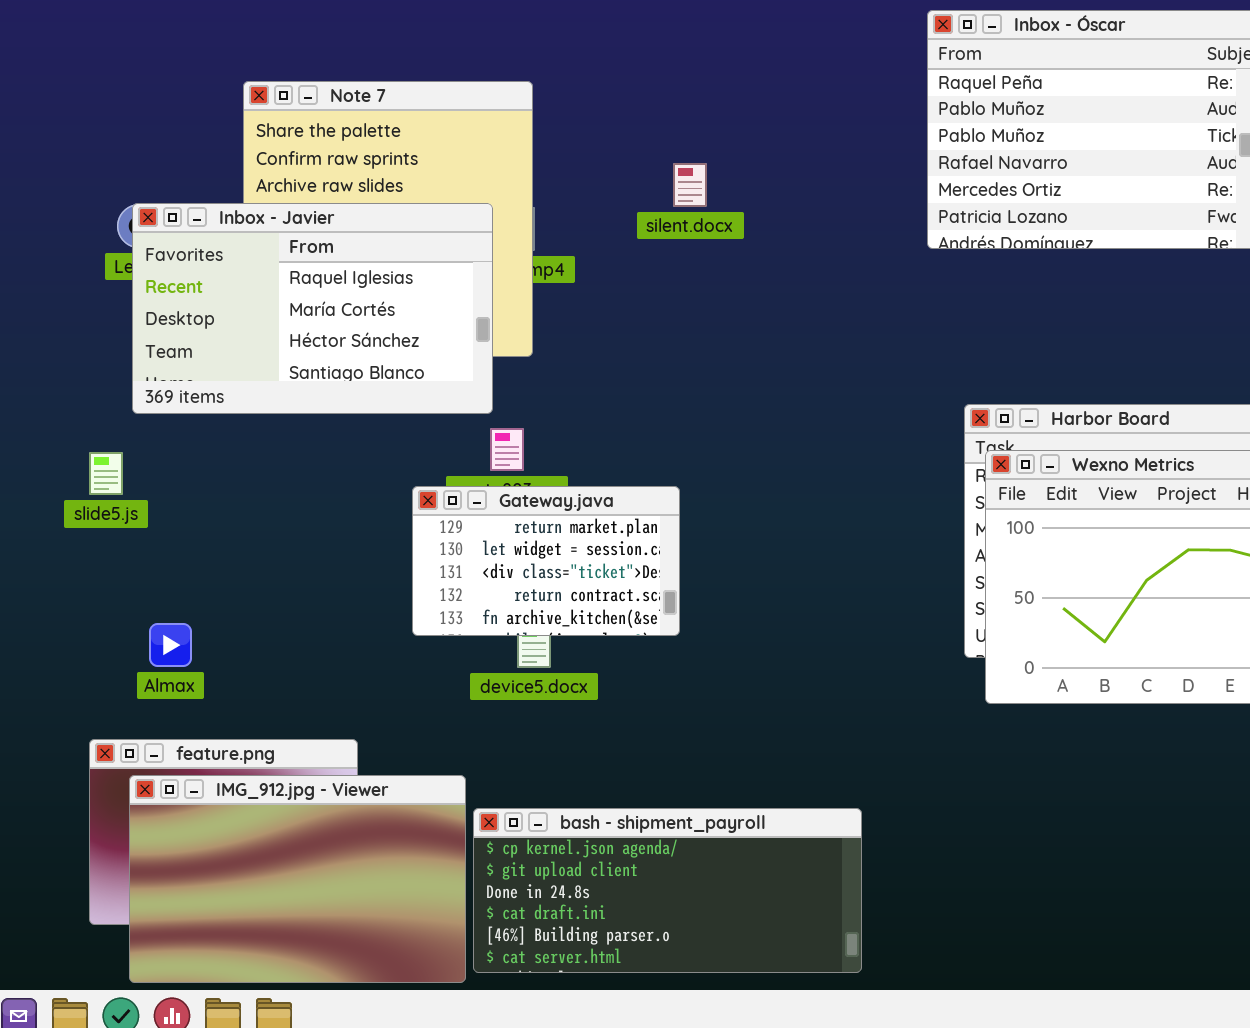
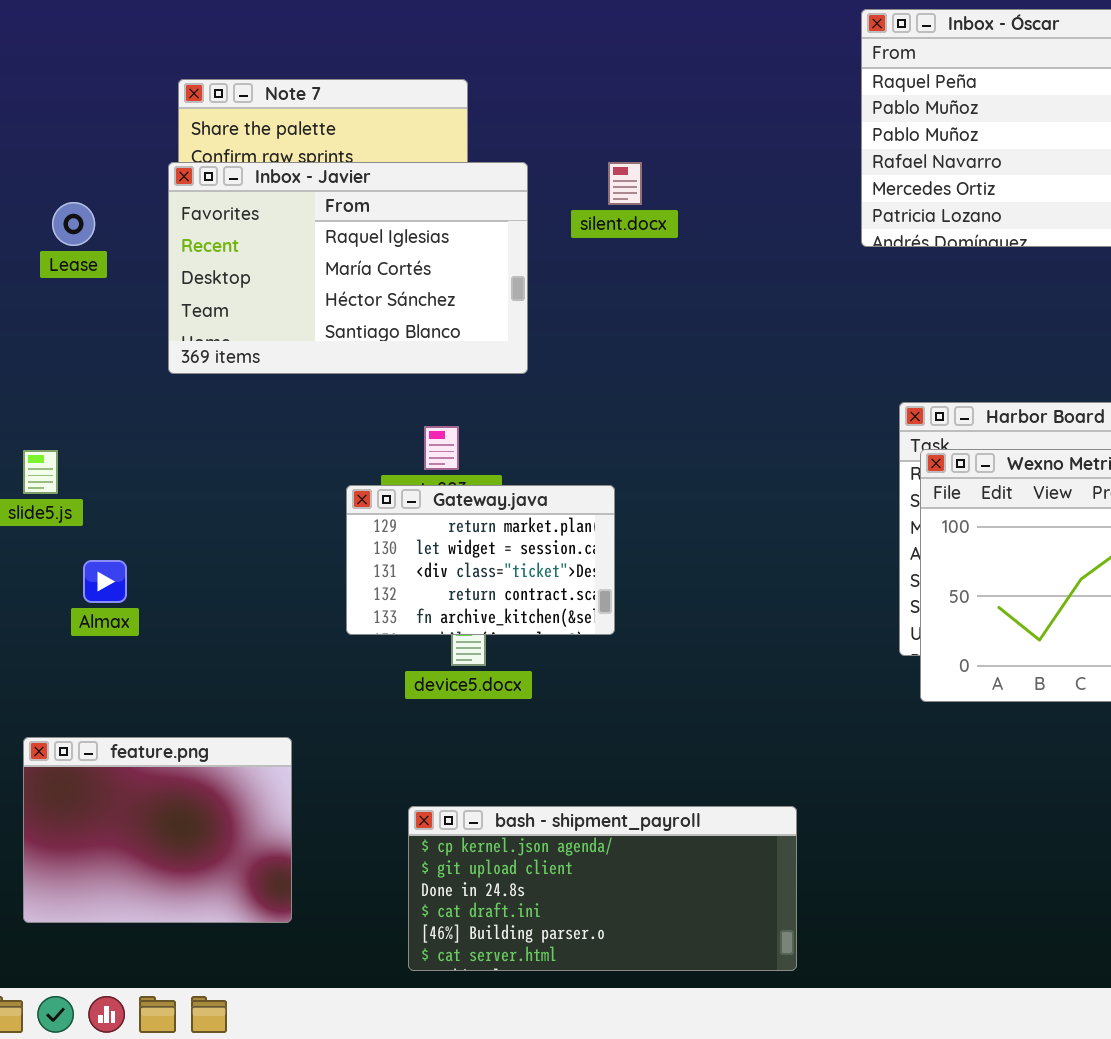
Inbox - Javier: [132,203,493,414] -> [168,162,528,374], moved
Almax: [149,623,192,667] -> [83,560,127,603], moved
IMG_912.jpg - Viewer: [129,775,466,983] -> none, closed

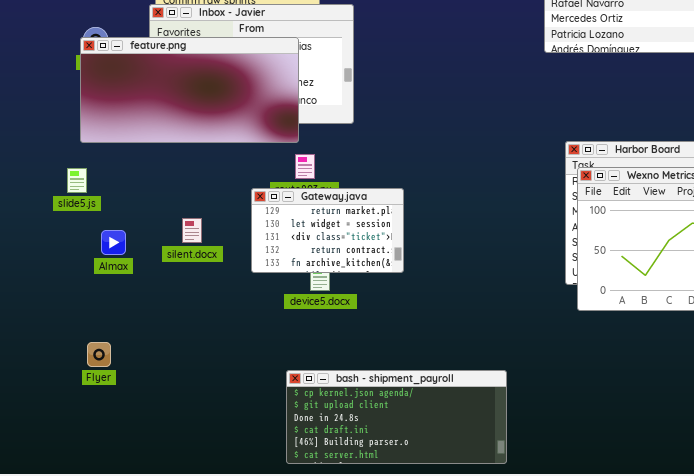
silent.docx: [608,162,642,205] -> [182,218,202,243], moved
feature.png: [23,737,292,923] -> [80,37,299,143], moved, resized

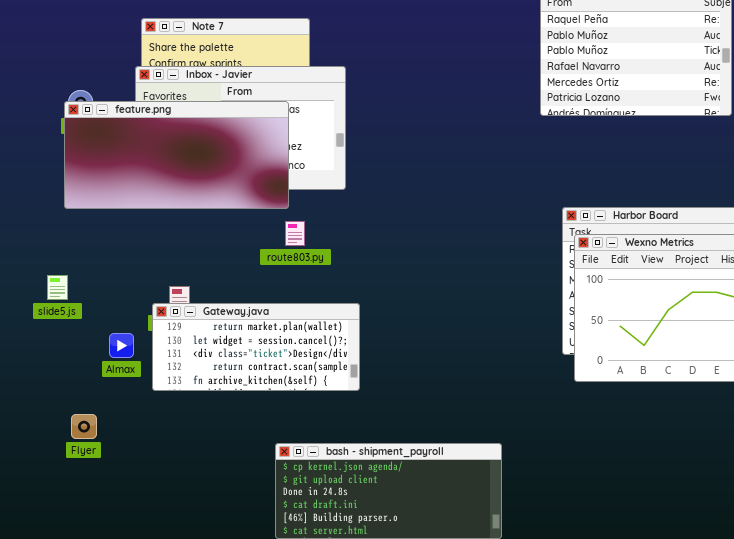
slide5.js: [67,168,87,193] -> [47,275,68,300], moved
Gateway.java: [251,188,404,273] -> [152,303,360,391], moved, resized
Almax: [101,230,126,255] -> [109,333,134,358], moved

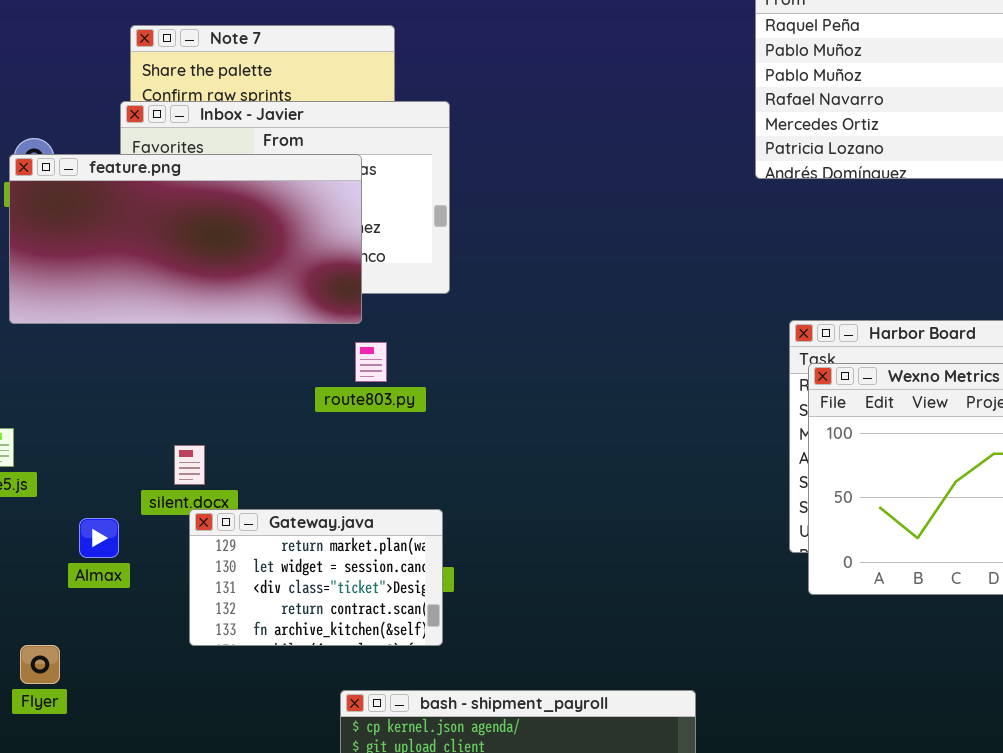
Gateway.java: [152,303,360,391] -> [189,509,443,646], moved, resized

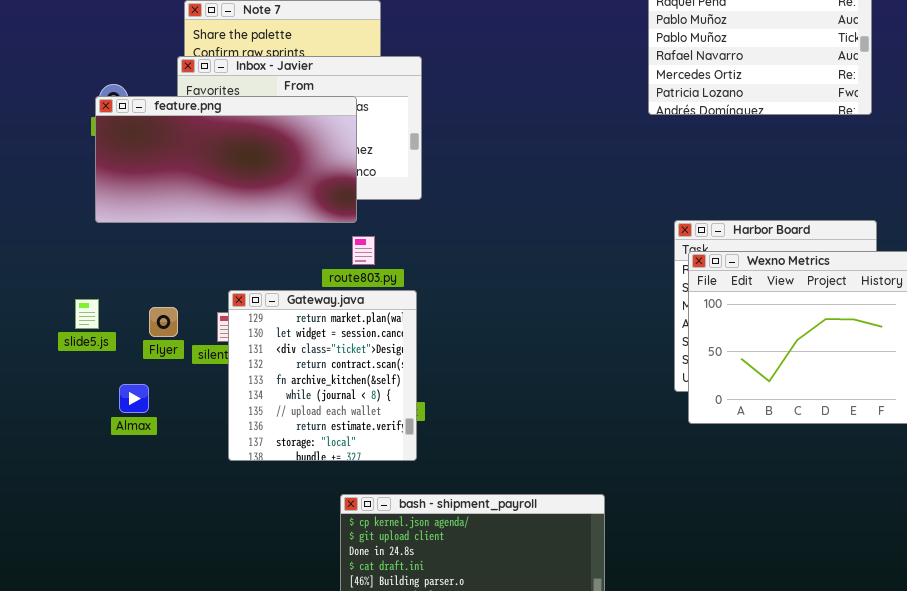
Gateway.java: [189,509,443,646] -> [228,290,417,461], resized
Almax: [79,518,119,558] -> [119,384,149,413], moved
Flyer: [20,645,60,684] -> [149,307,178,337], moved

